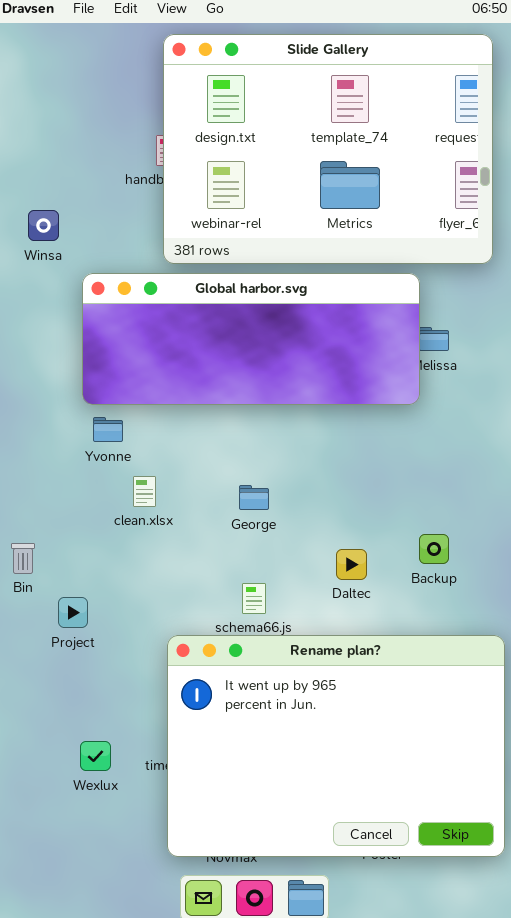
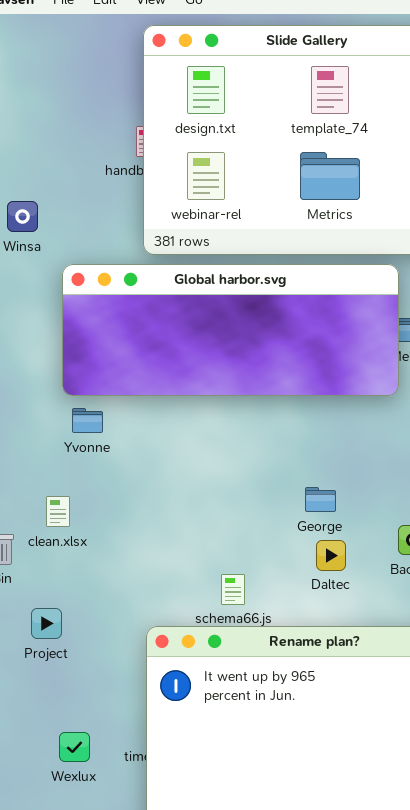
clean.xlsx: [133,476,156,507] -> [46,496,70,527], moved
George: [239,485,269,510] -> [305,487,336,512], moved
Project: [58,597,88,628] -> [31,608,62,639], moved

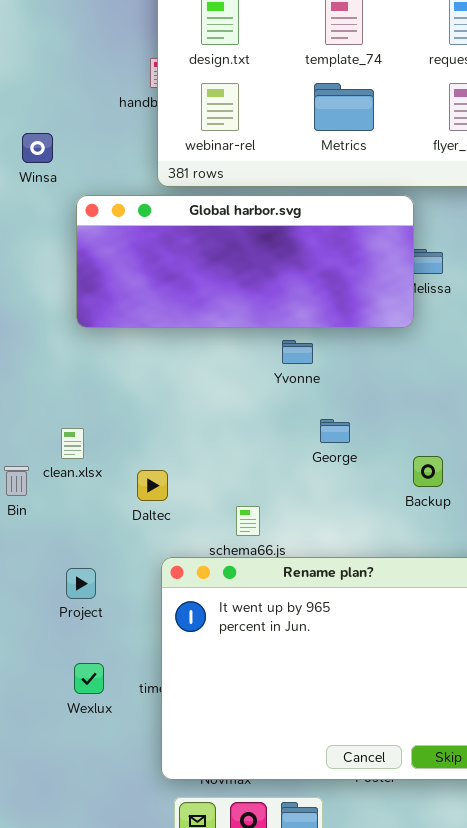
Yvonne: [72,408,103,433] -> [282,340,313,364], moved
Daltec: [316,540,346,571] -> [137,470,168,501], moved
Project: [31,608,62,639] -> [66,568,96,599], moved

